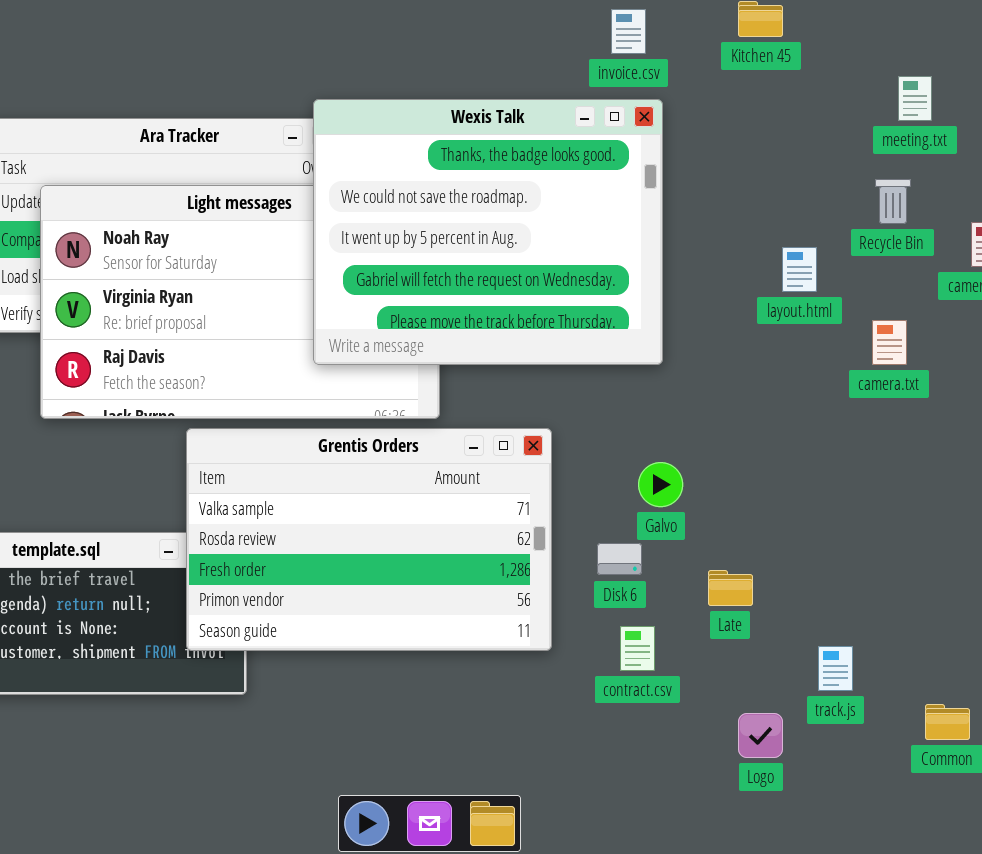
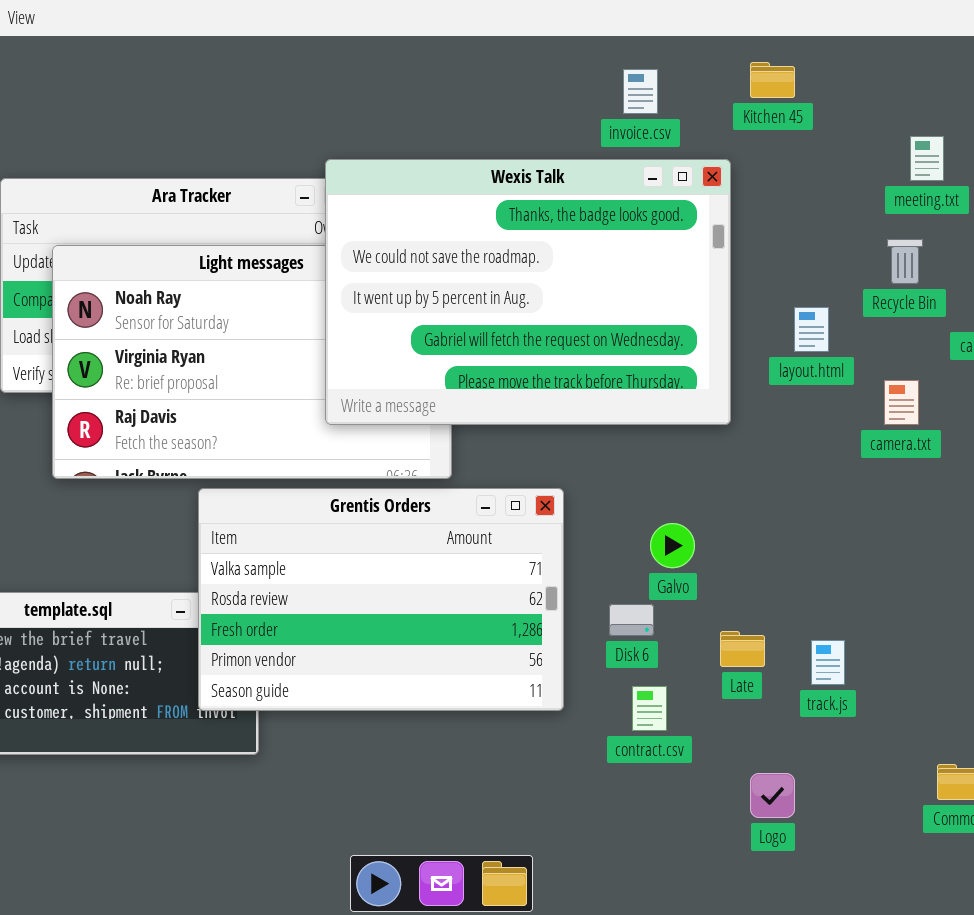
Wexis Talk: [313,99,663,365] -> [325,159,731,425], resized
track.js: [818,646,853,691] -> [811,640,845,685], moved

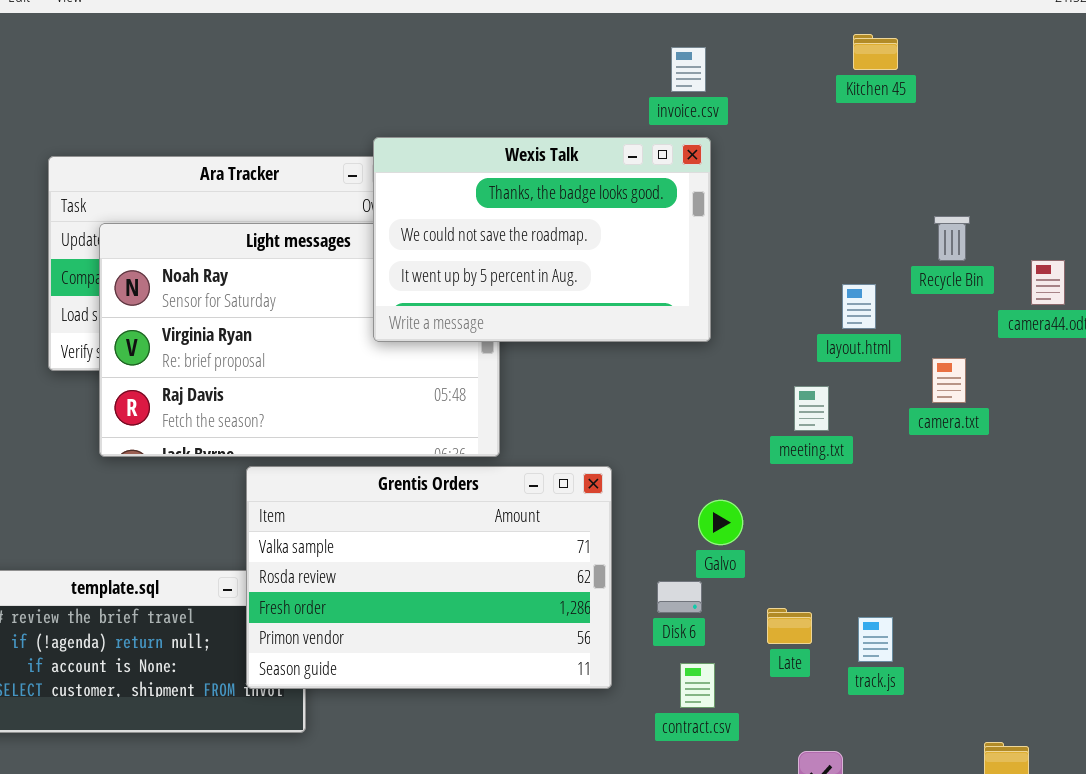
Kitchen 45: [750,62,795,98] -> [853,34,898,70], moved
meeting.txt: [910,136,944,181] -> [794,386,829,431], moved
Wexis Talk: [325,159,731,425] -> [373,137,711,342], resized

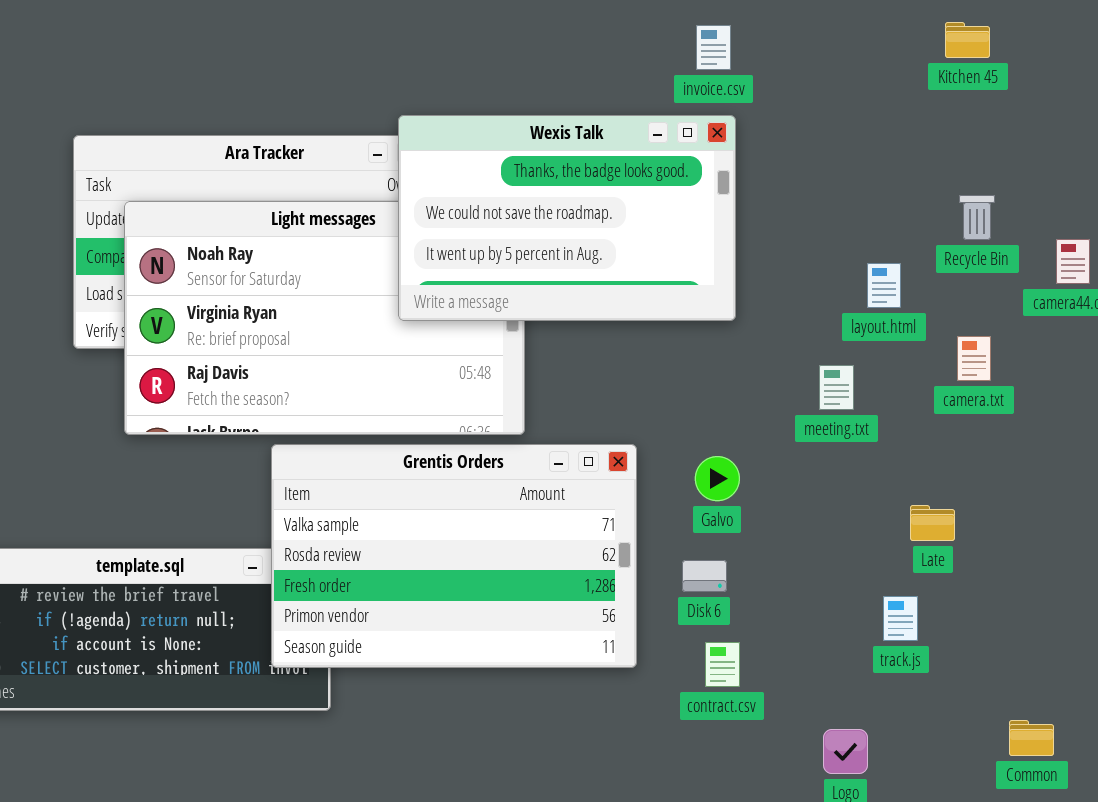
Kitchen 45: [853,34,898,70] -> [945,22,990,58], moved
Galvo: [698,500,743,545] -> [695,456,740,501], moved
Late: [767,608,812,644] -> [910,505,955,541], moved

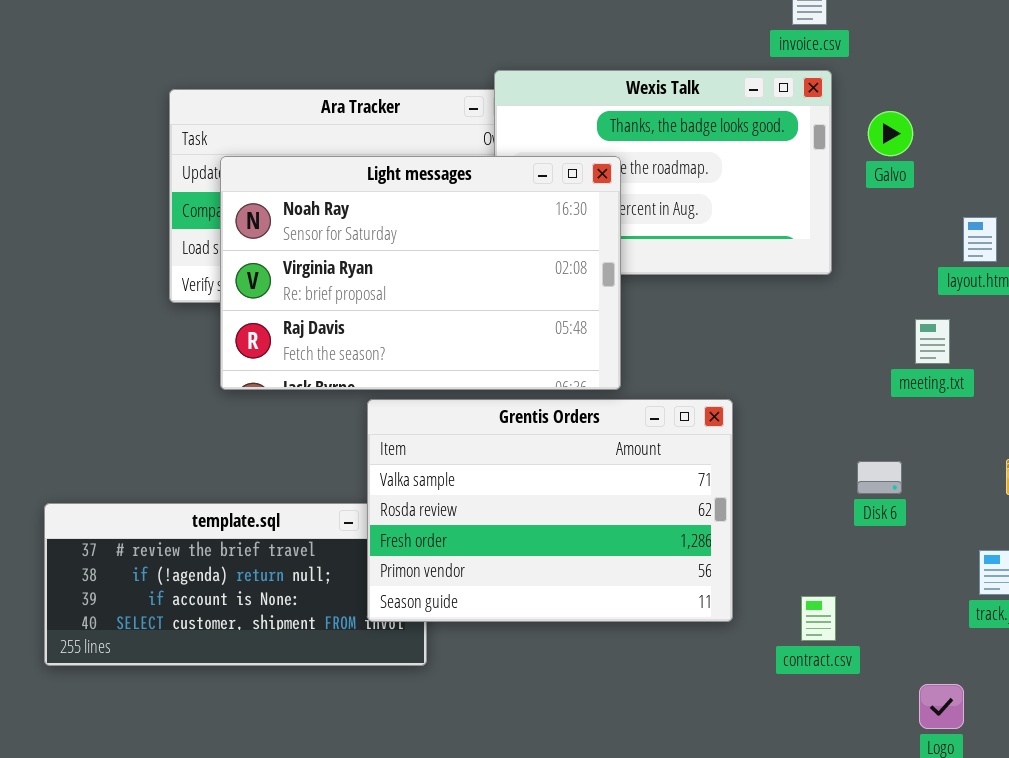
Light messages: [124,201,525,435] -> [220,156,621,390], raised
Galvo: [695,456,740,501] -> [868,111,913,156], moved
Disk 6: [682,560,727,592] -> [857,461,902,494], moved

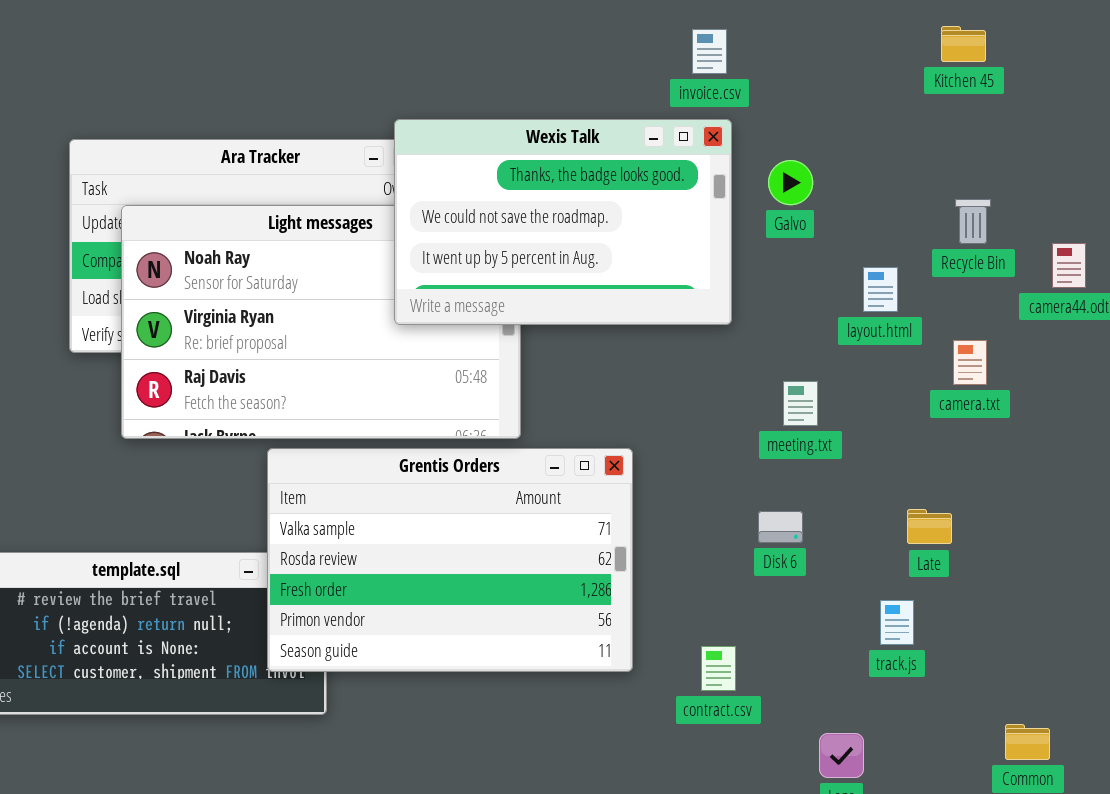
Wexis Talk: [494,70,832,275] -> [394,119,732,325], raised
meeting.txt: [915,319,950,364] -> [783,381,818,426], moved

